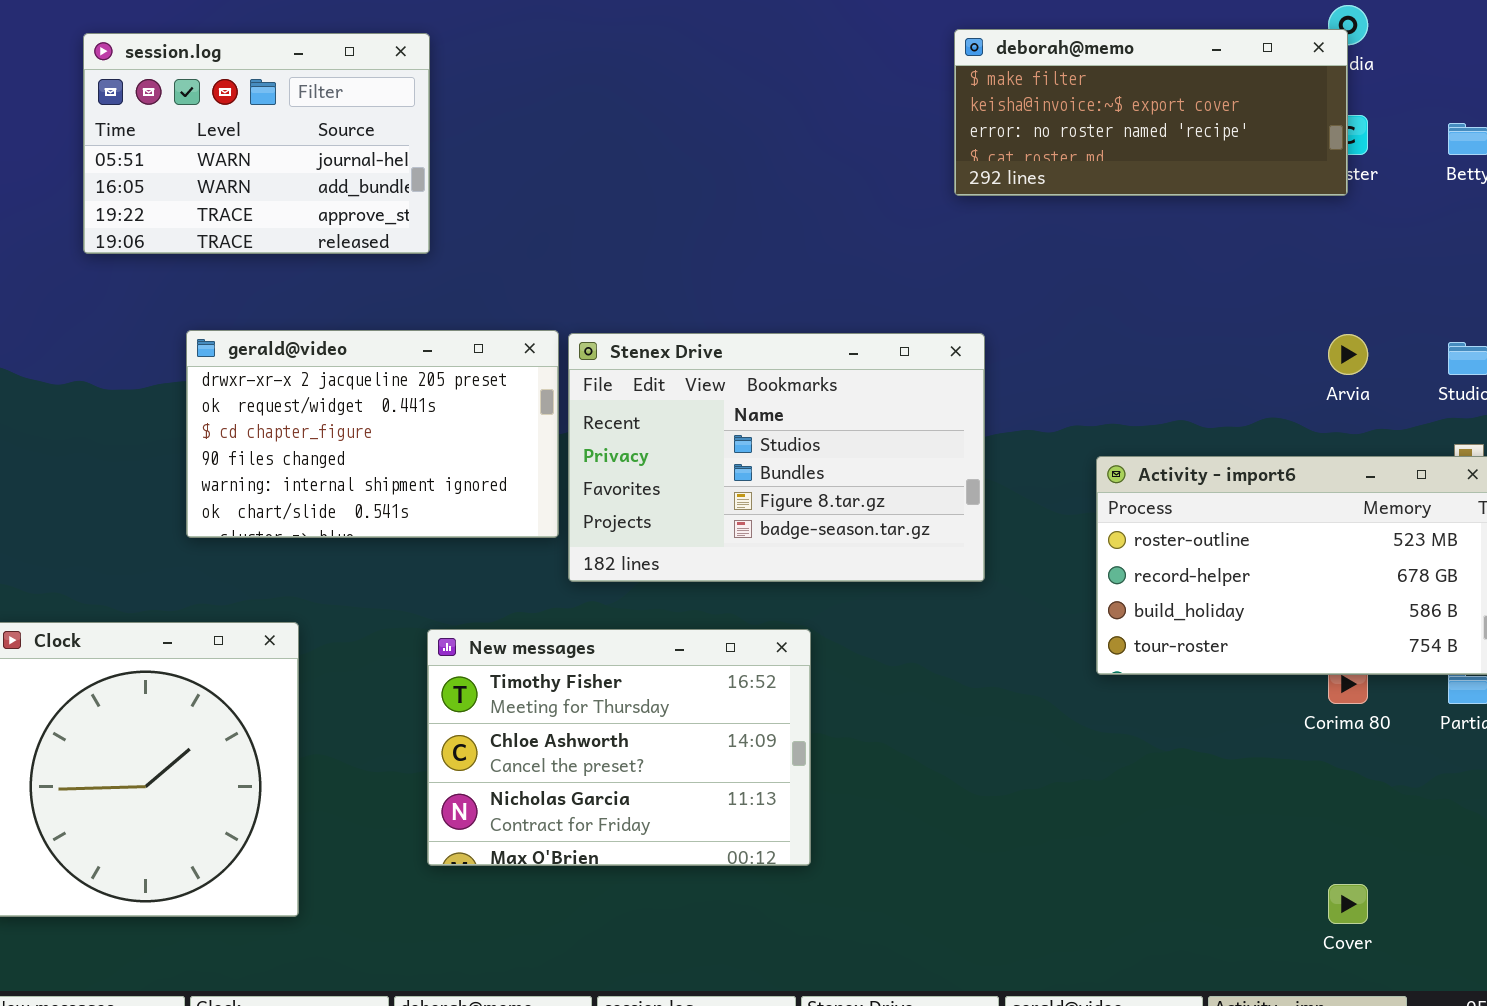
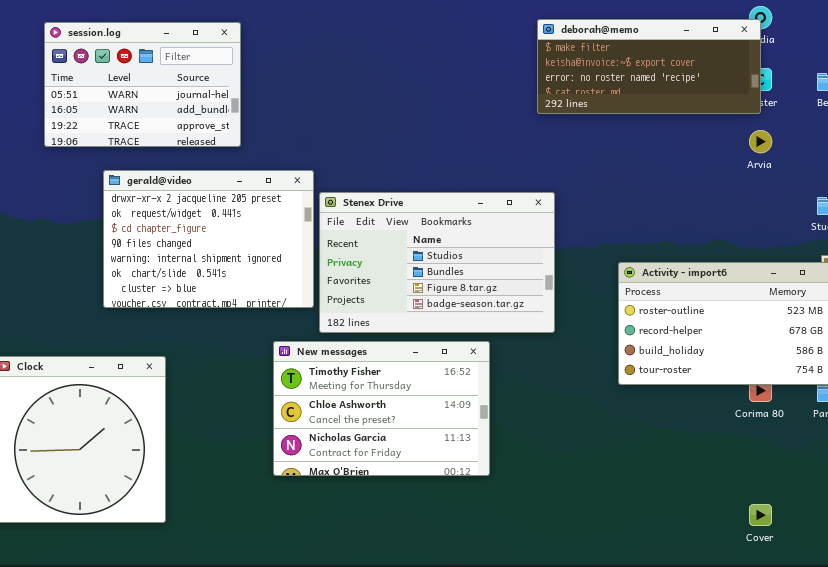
gerald@video: [186,330,559,538] -> [103,170,314,308], resized
Arvia: [1328,334,1368,375] -> [749,130,772,153], moved
New messages: [427,629,811,866] -> [273,341,490,476], moved

